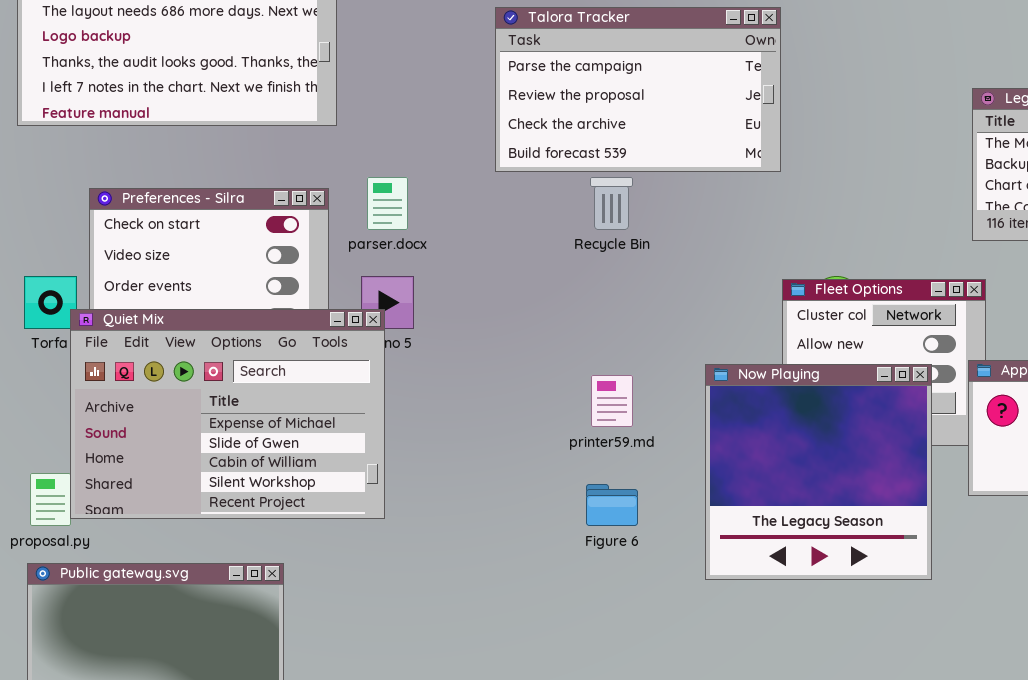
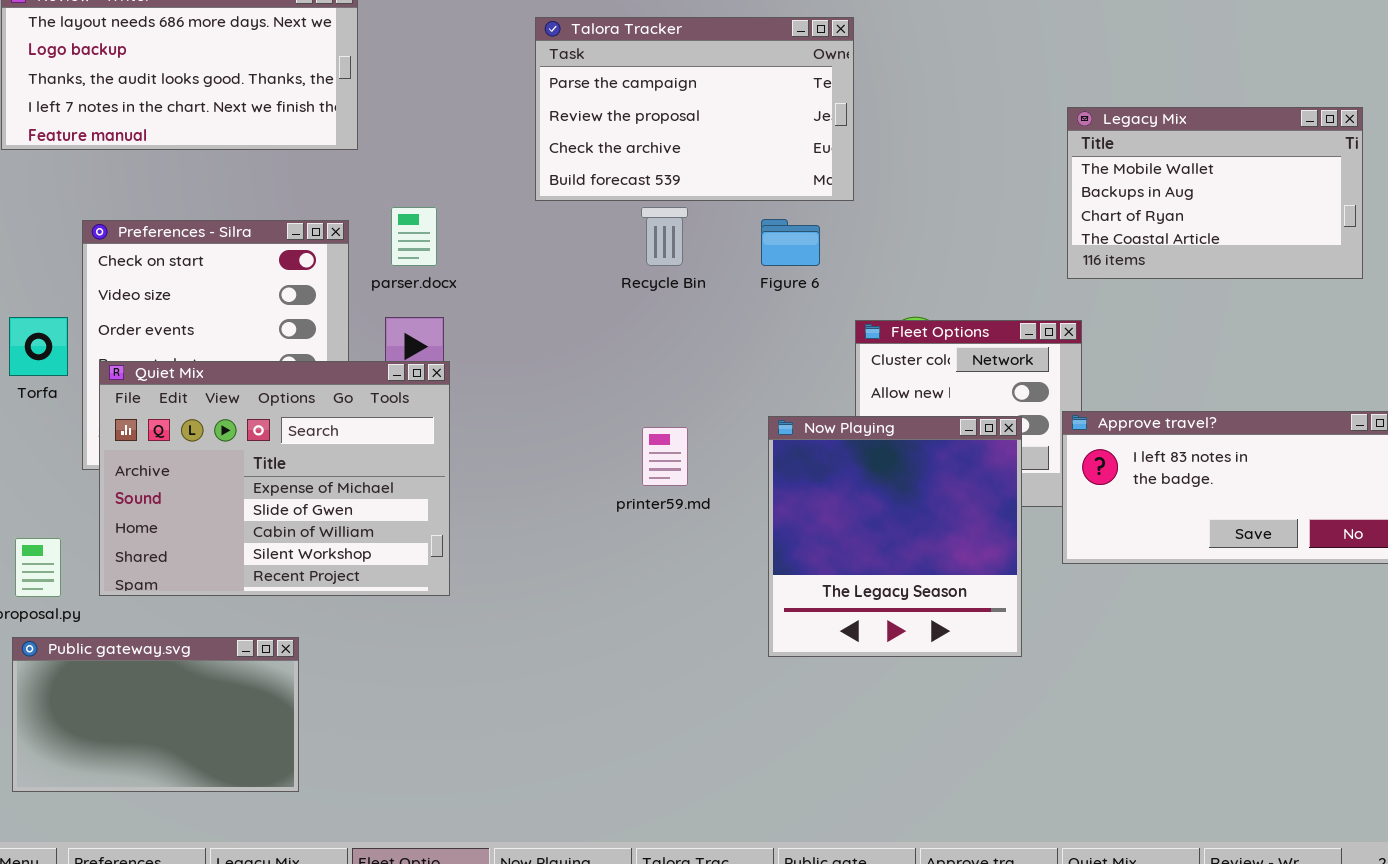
Quiet Mix: [70,309,385,519] -> [99,361,450,596], moved
Figure 6: [586,484,638,526] -> [761,219,820,266], moved

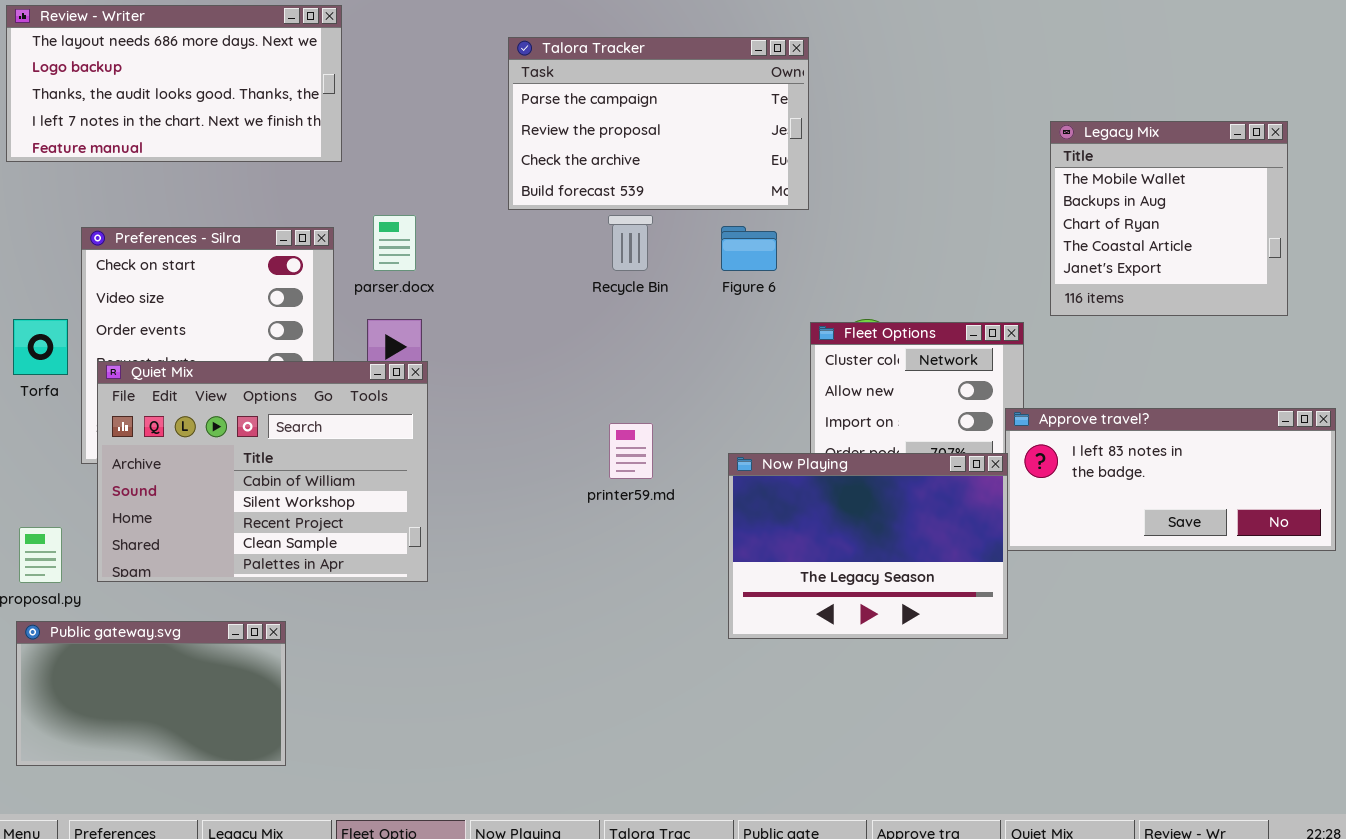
Legacy Mix: [1067,107,1363,279] -> [1050,121,1288,316], resized
Quiet Mix: [99,361,450,596] -> [97,361,428,582], scrolled down 2 rows
Now Playing: [768,416,1022,657] -> [728,453,1008,639], resized

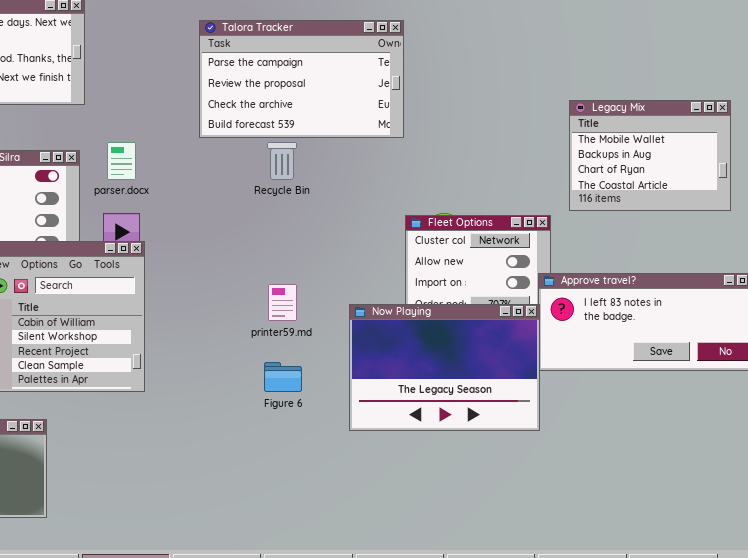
Legacy Mix: [1050,121,1288,316] -> [569,100,731,211], resized
Figure 6: [721,226,777,271] -> [264,362,302,392], moved

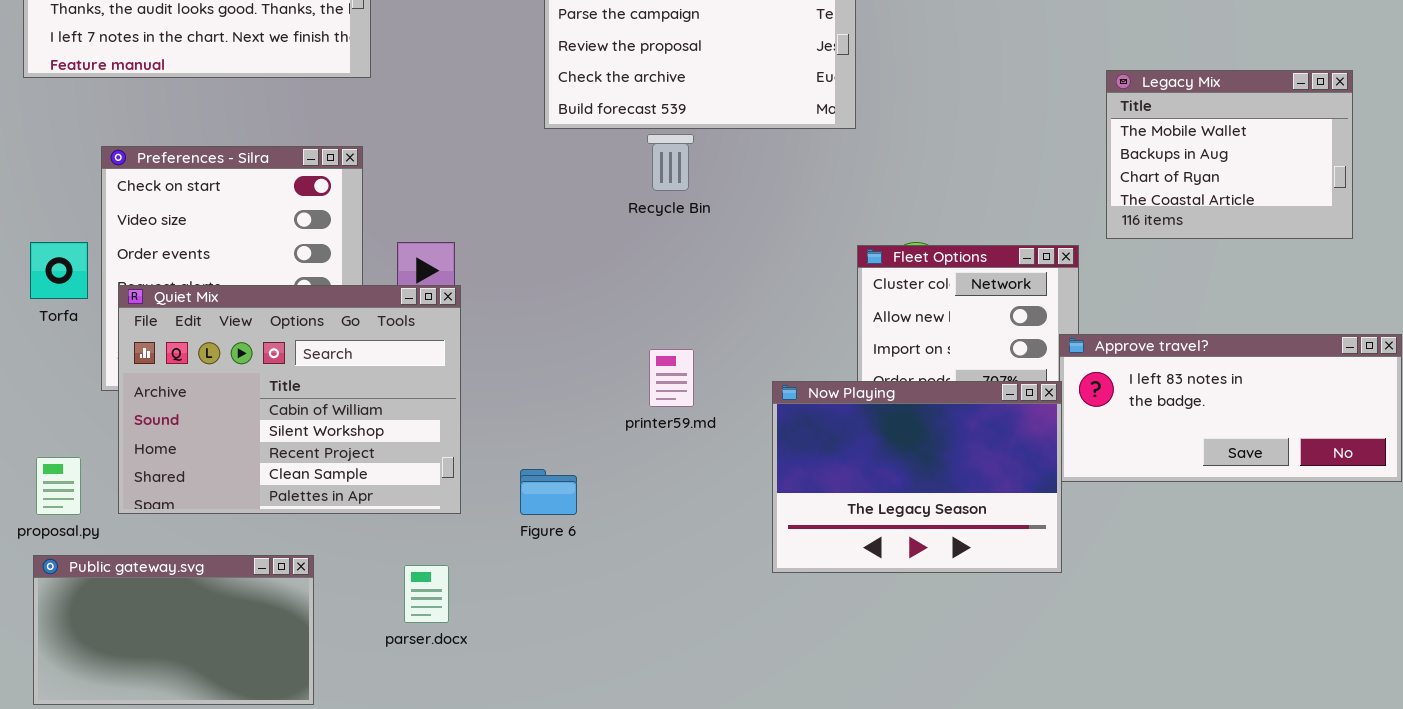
parser.docx: [107,142,136,180] -> [404,565,449,623], moved
Figure 6: [264,362,302,392] -> [520,469,577,515], moved

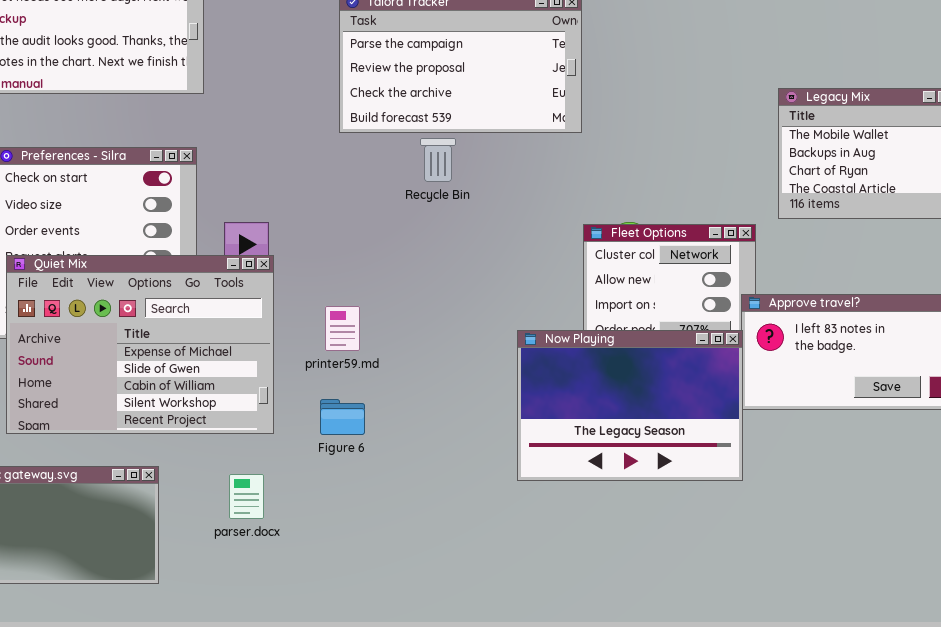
Quiet Mix: [118,285,461,514] -> [6,255,274,434], scrolled up 2 rows
printer59.md: [649,349,694,407] -> [325,306,360,351], moved

